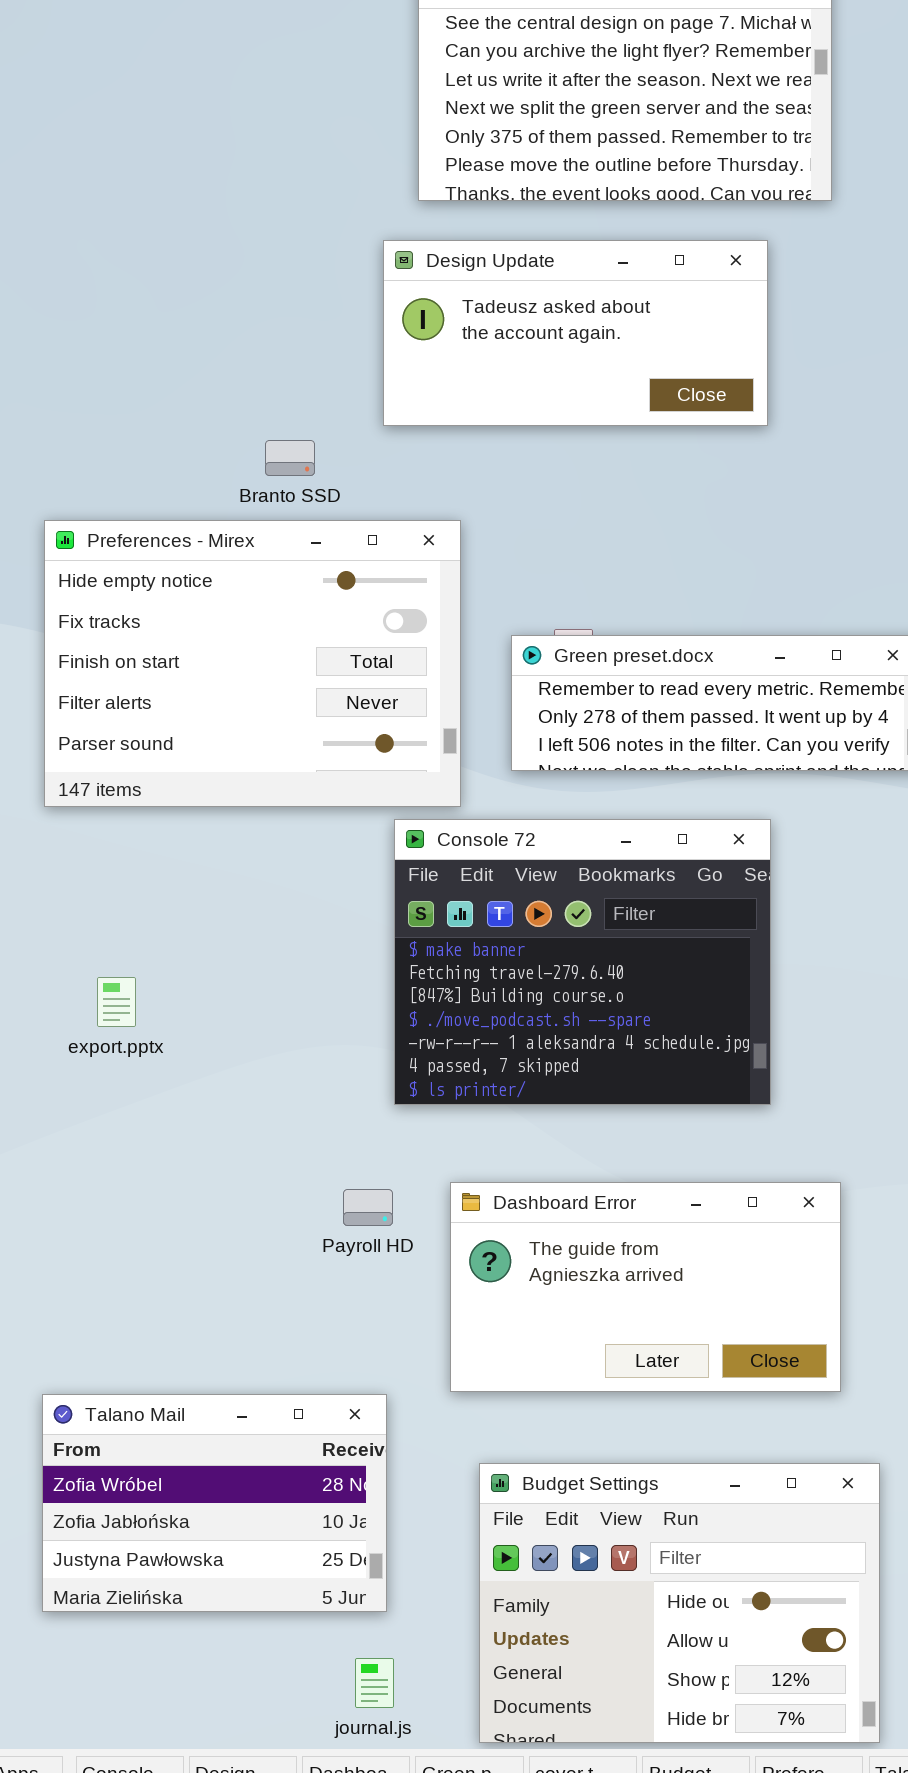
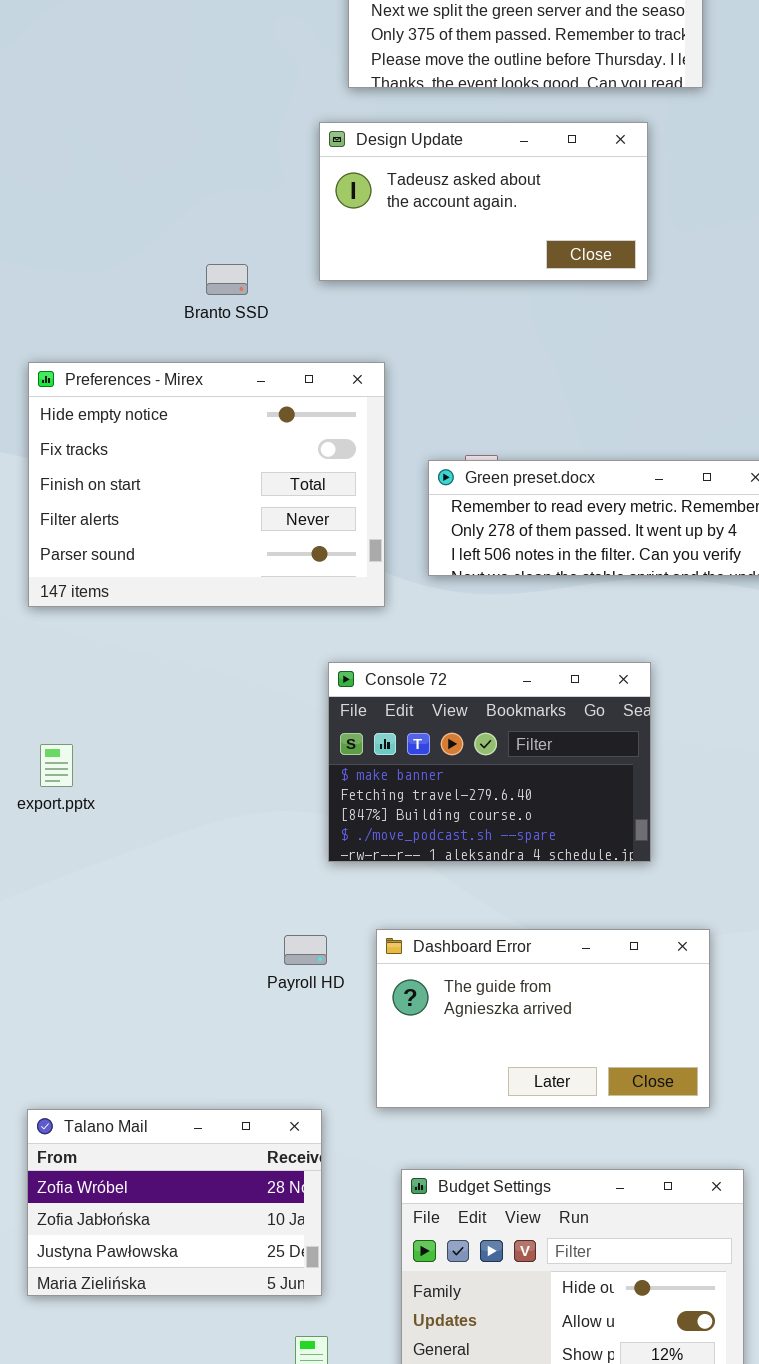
Branto SSD: [265,440,315,476] -> [206,264,248,295], moved
Console 72: [394,819,771,1105] -> [328,662,651,862], resized
export.pptx: [97,977,136,1027] -> [40,744,73,787], moved

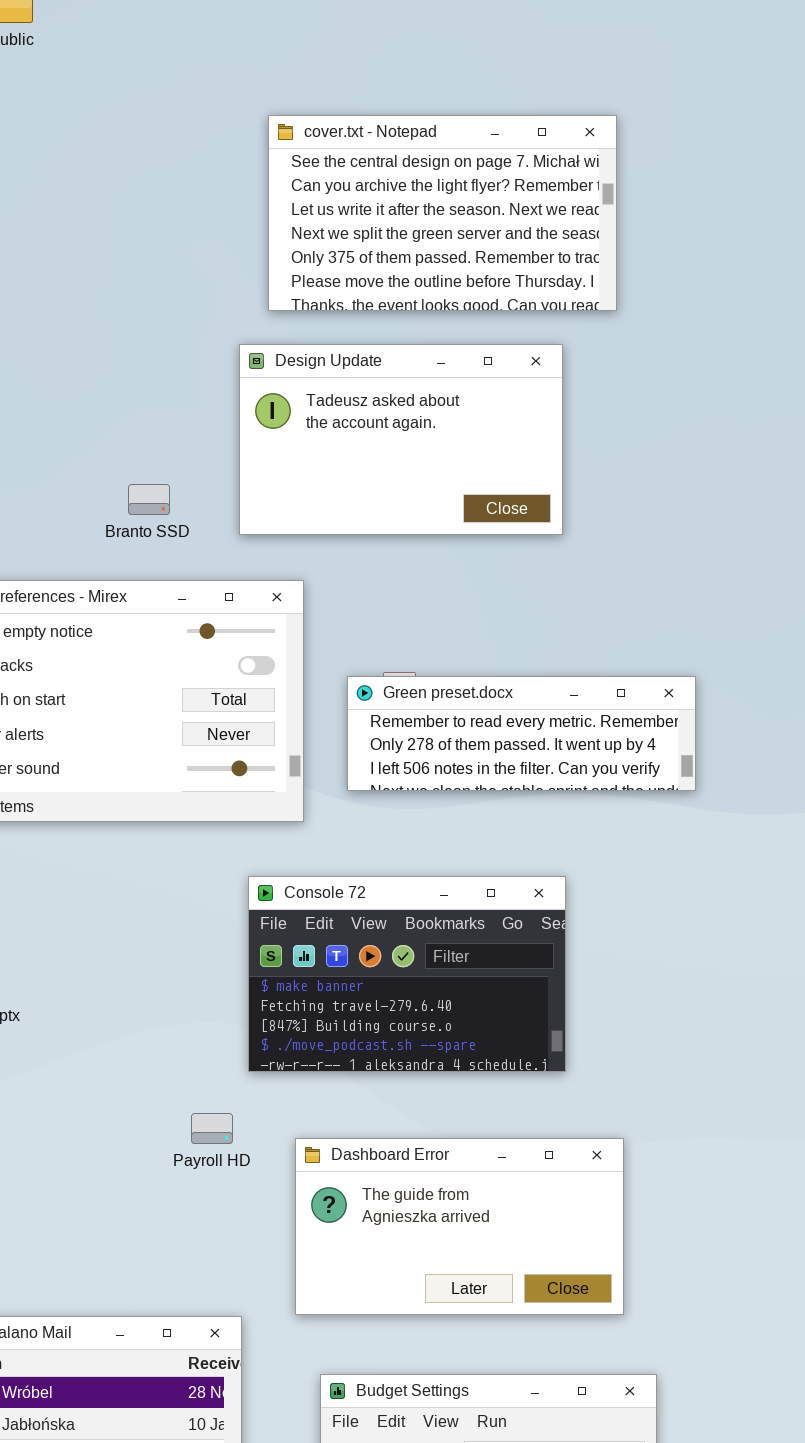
Design Update: [319,122,648,281] -> [239,344,563,535], resized
Payroll HD: [284,935,327,965] -> [191,1113,233,1144], moved

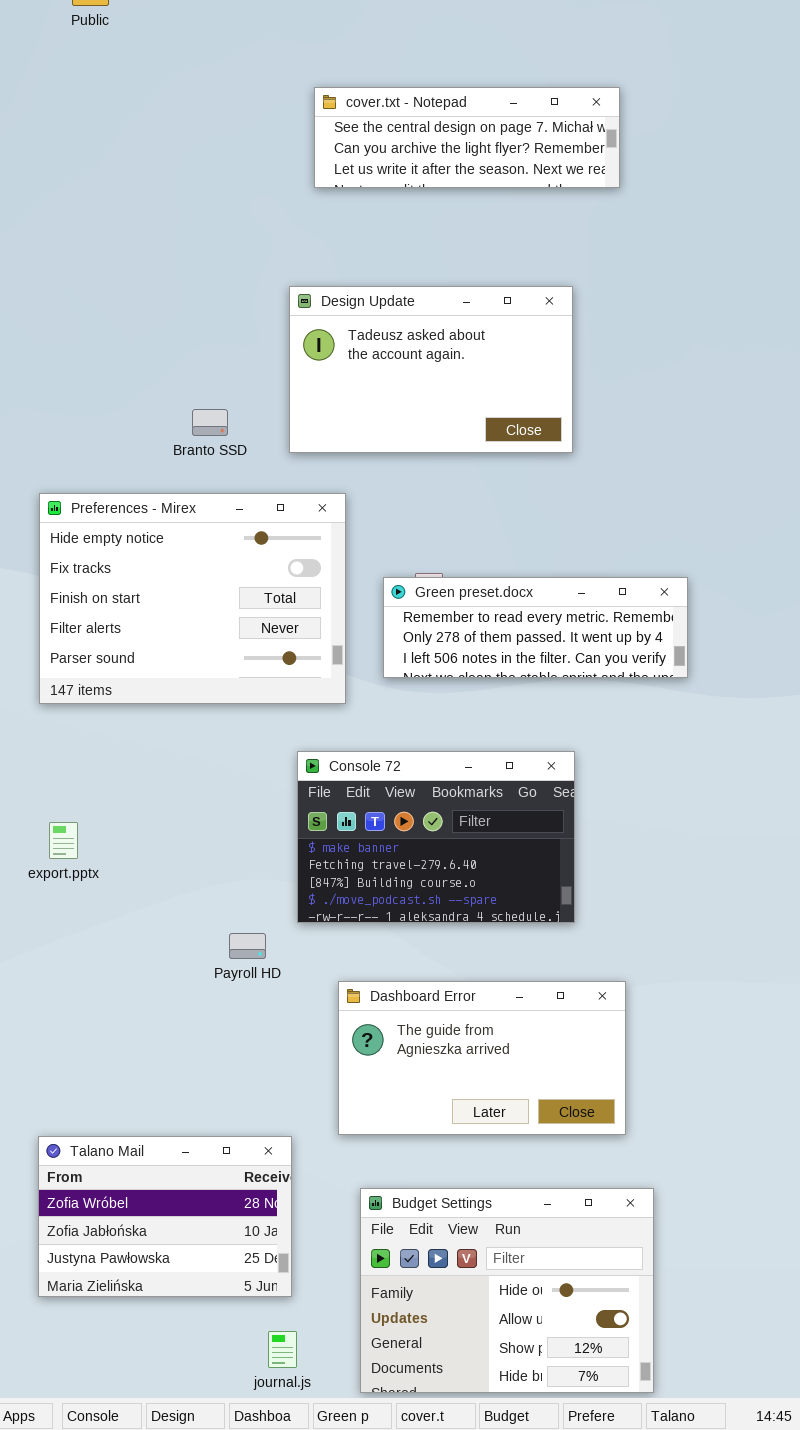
cover.txt - Notepad: [268,115,617,311] -> [314,87,620,188], resized
Payroll HD: [191,1113,233,1144] -> [229,933,266,959], moved

